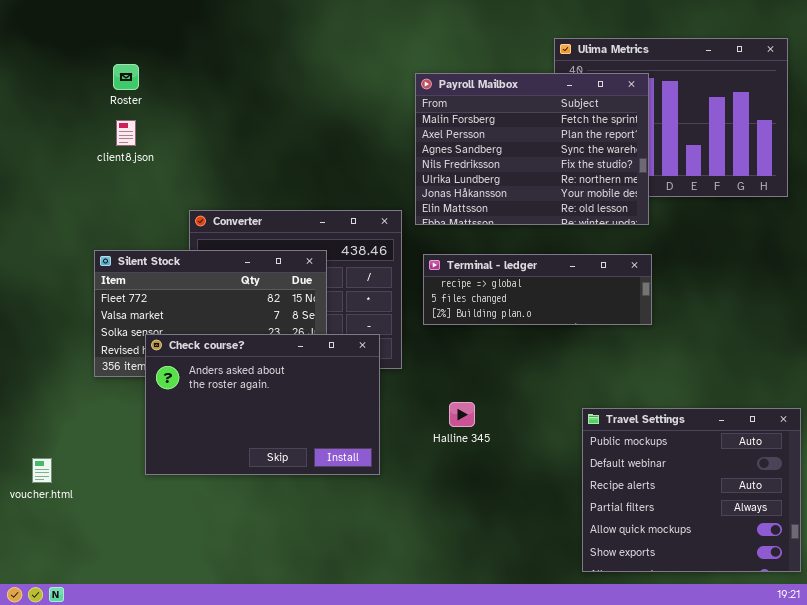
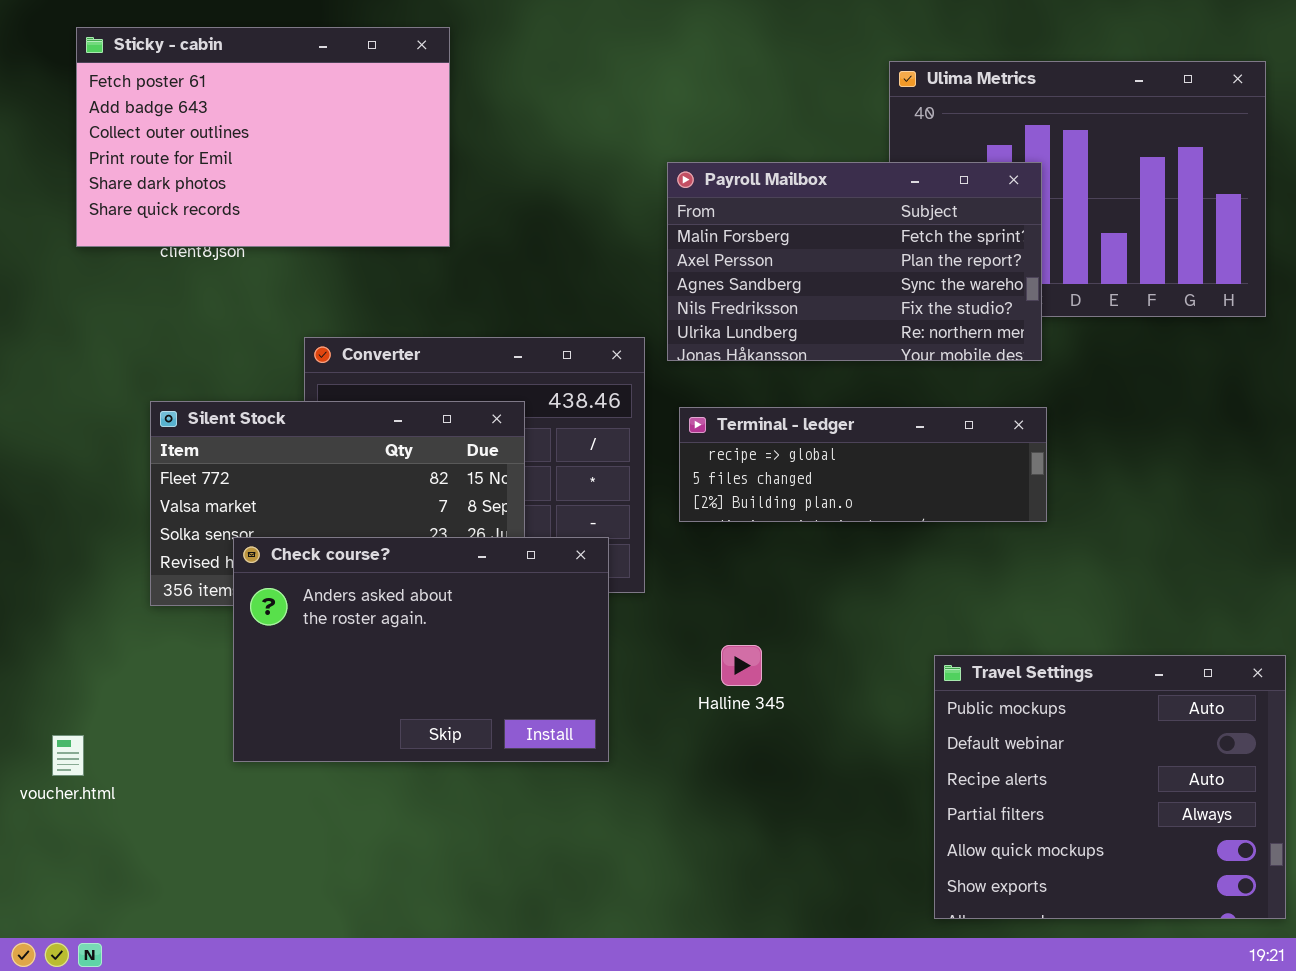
Sticky - cabin: none -> [76,27,450,247], opened
Payroll Mailbox: [415,73,649,225] -> [667,162,1042,361], resized

